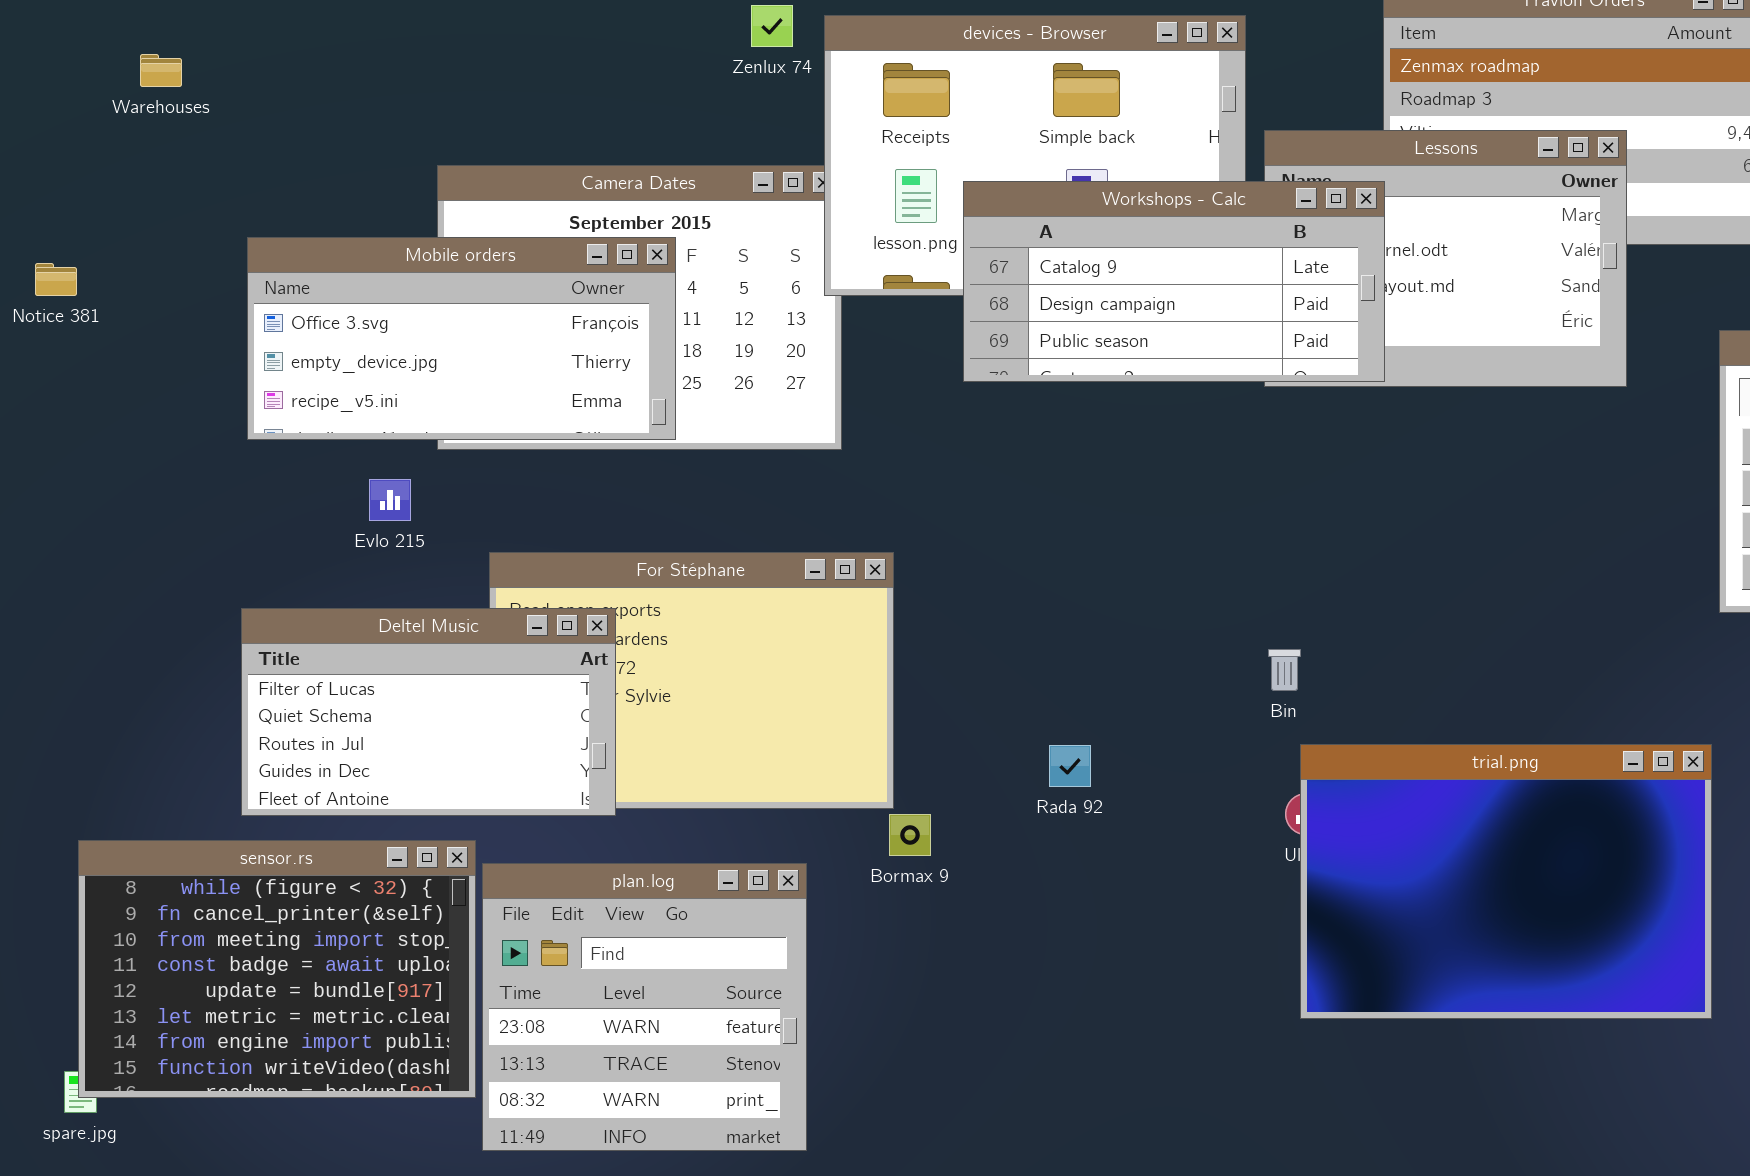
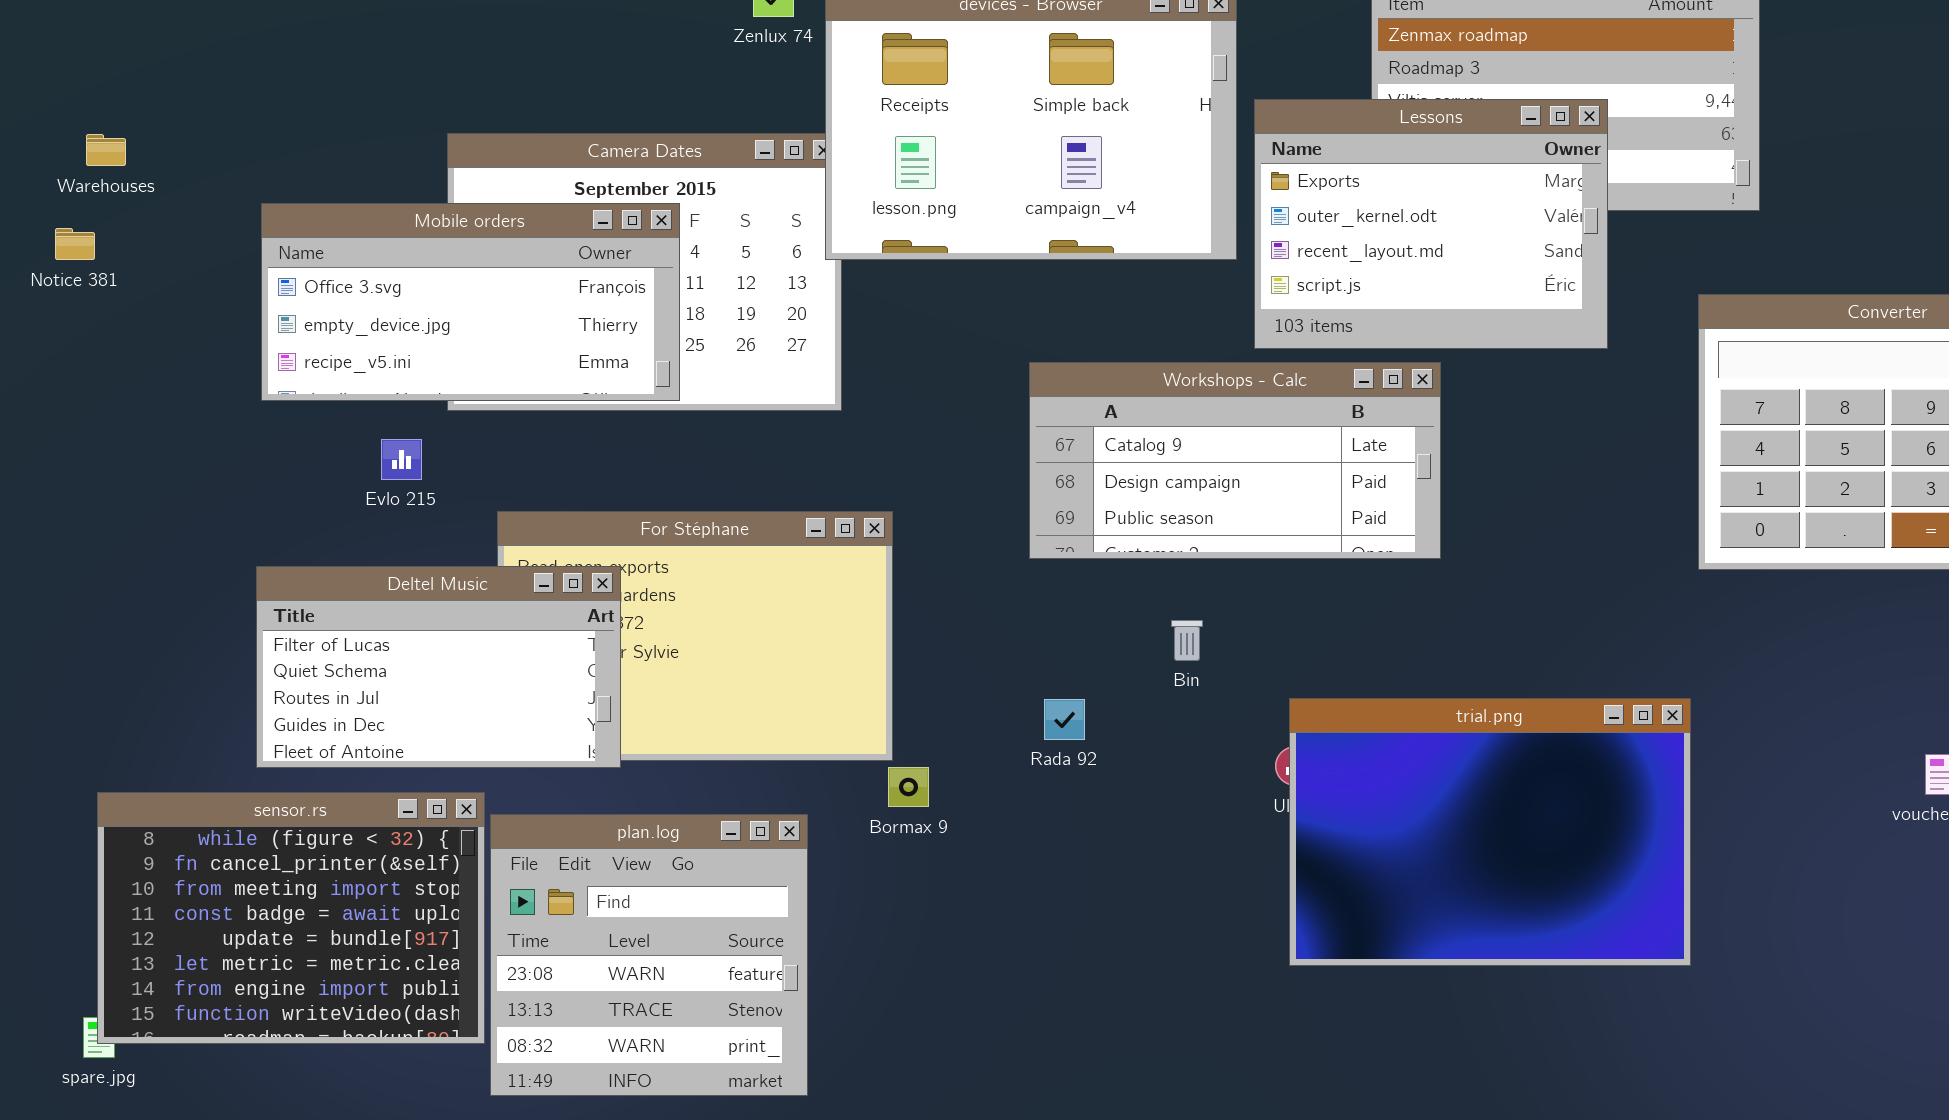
Warehouses: [140,54,182,87] -> [86,134,126,166], moved
Workshops - Calc: [963,181,1385,382] -> [1029,362,1441,559], moved
Bin: [1268,649,1301,691] -> [1171,620,1203,661], moved

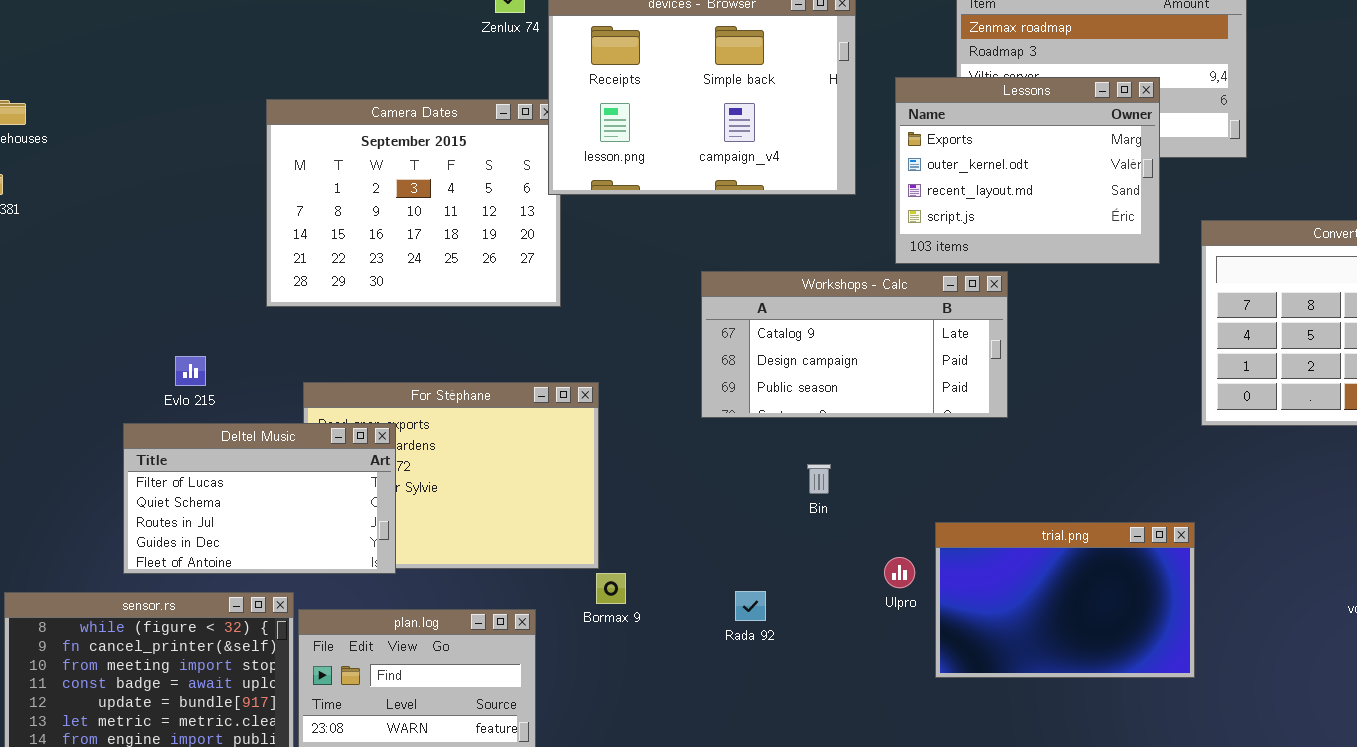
Lessons: [1254,99,1608,349] -> [895,77,1160,264], moved
Mobile orders: [261,203,680,401] -> none, closed
Evlo 215: [381,439,422,480] -> [175,356,206,386], moved
trial.png: [1289,698,1691,966] -> [935,522,1195,678], resized
Rada 92: [1044,699,1085,740] -> [735,591,766,621], moved

